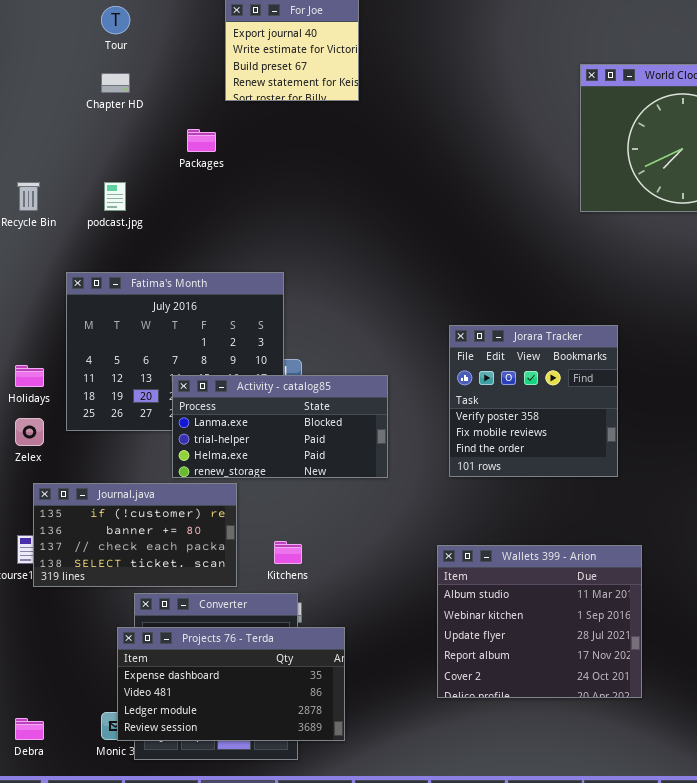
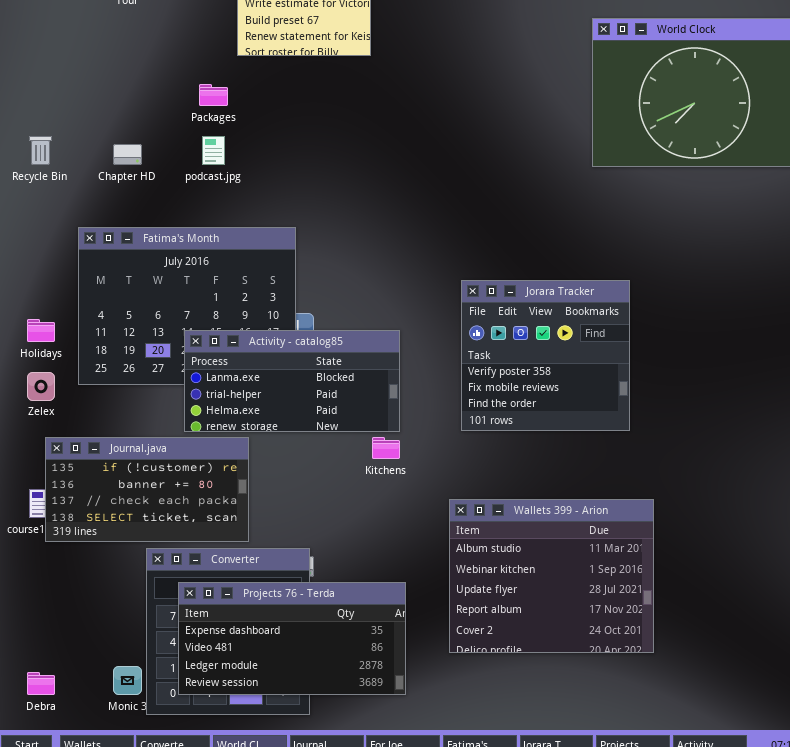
Chapter HD: [101,73,130,93] -> [113,144,142,165], moved
podcast.jpg: [104,182,126,211] -> [202,136,225,165], moved
Kitchens: [274,541,302,564] -> [372,437,400,459], moved
Projects 76 - Terda: [117,627,345,741] -> [178,582,406,695], moved

